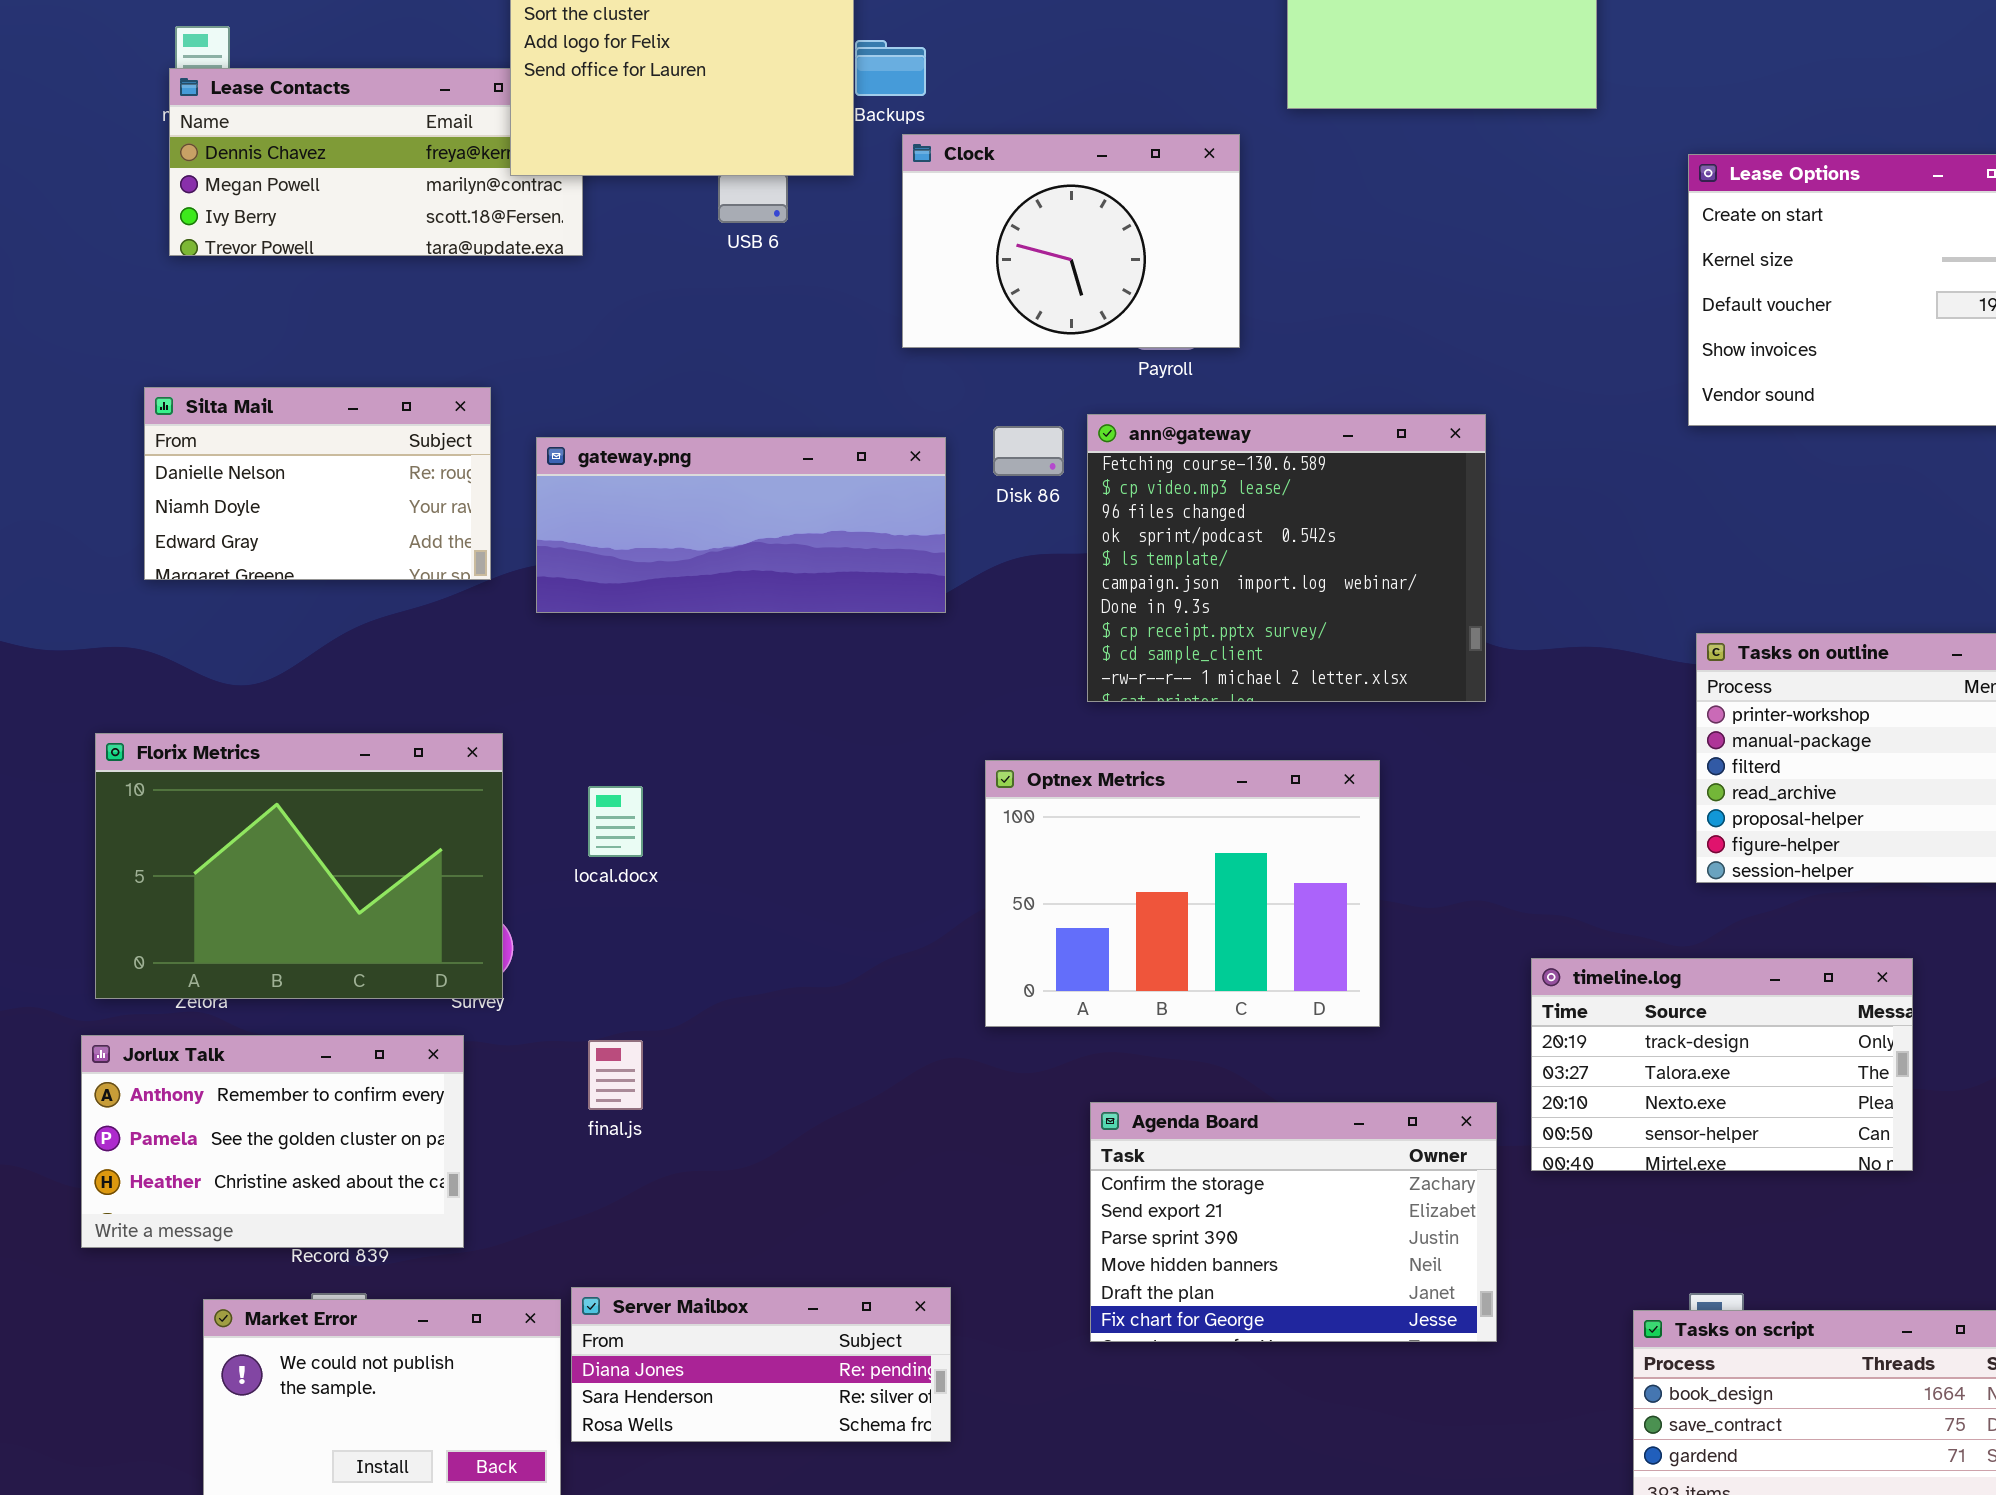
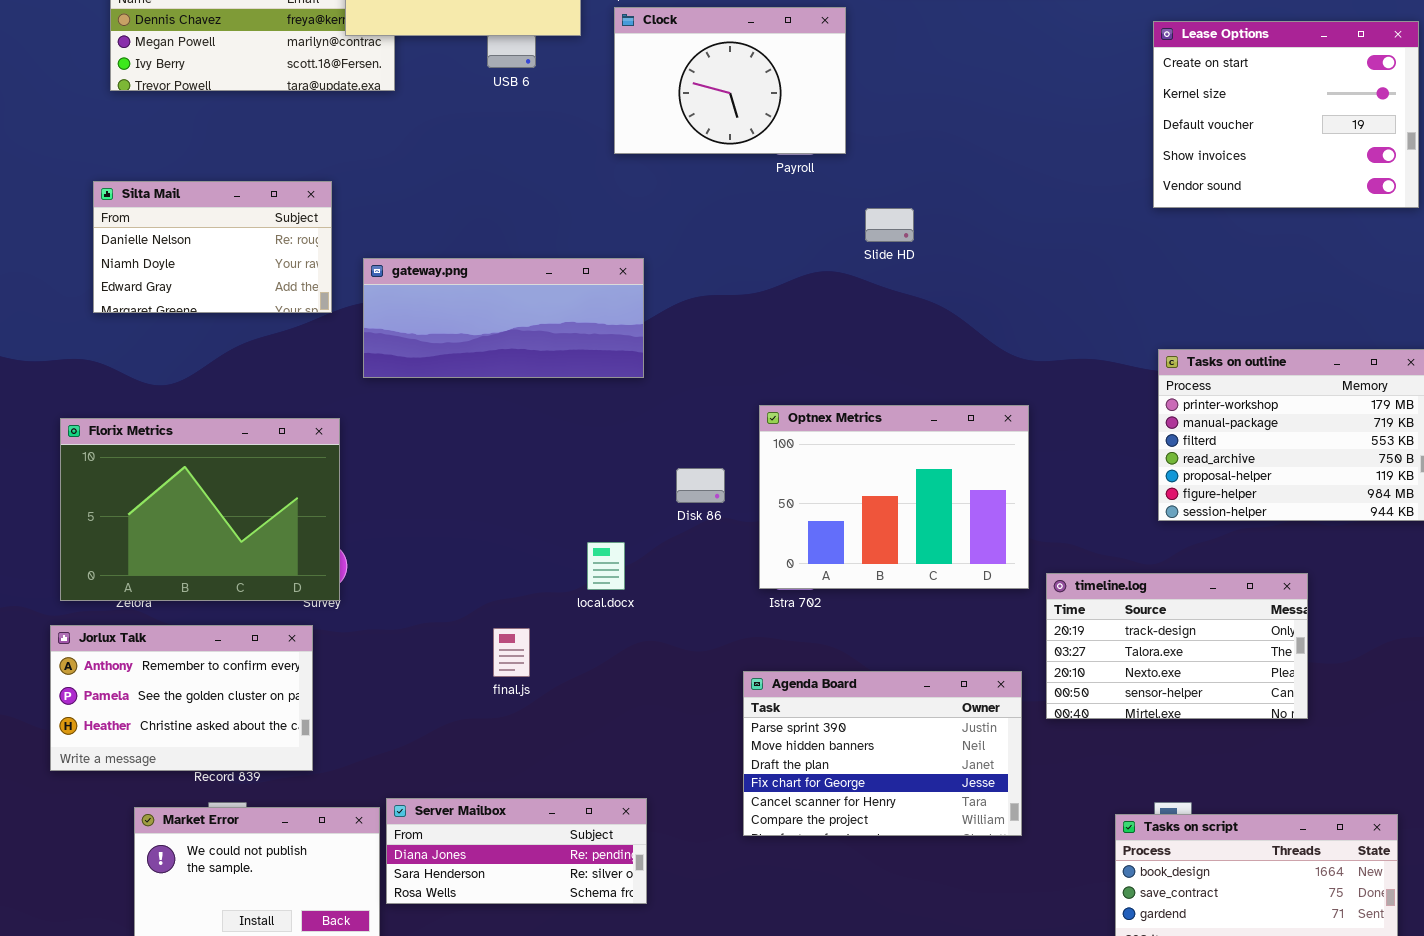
ann@gateway: [1087,414,1486,702] -> none, closed
Disk 86: [993,426,1064,476] -> [676,468,725,503], moved
gateway.png: [536,437,946,613] -> [363,258,644,378], moved
Optnex Metrics: [985,760,1380,1027] -> [759,405,1029,589], moved
local.docx: [588,786,643,857] -> [587,542,625,590], moved
final.js: [588,1040,643,1110] -> [493,628,530,677], moved
Agenda Board: [1090,1102,1497,1342] -> [743,671,1022,836], scrolled down 2 rows

